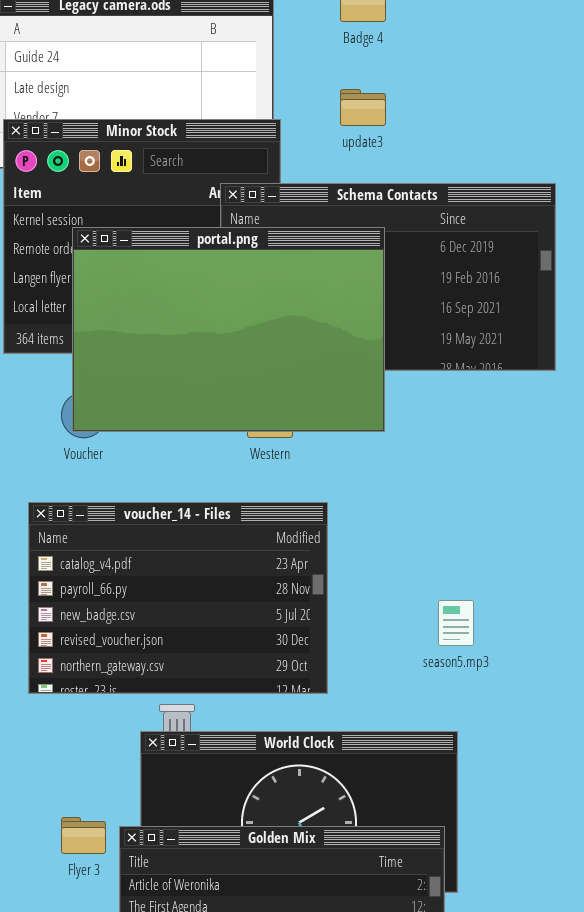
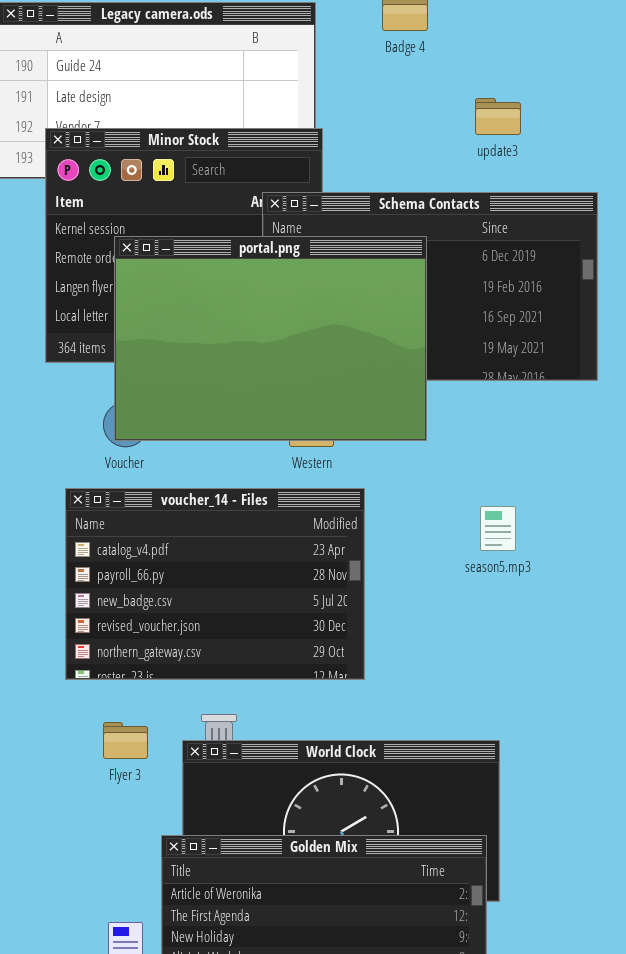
update3: [340,89,386,126] -> [475,98,521,135], moved
voucher_14 - Files: [28,502,328,694] -> [65,488,365,680], moved
season5.mp3: [438,600,474,646] -> [480,506,516,551], moved
Flyer 3: [61,817,106,854] -> [103,722,148,759], moved

